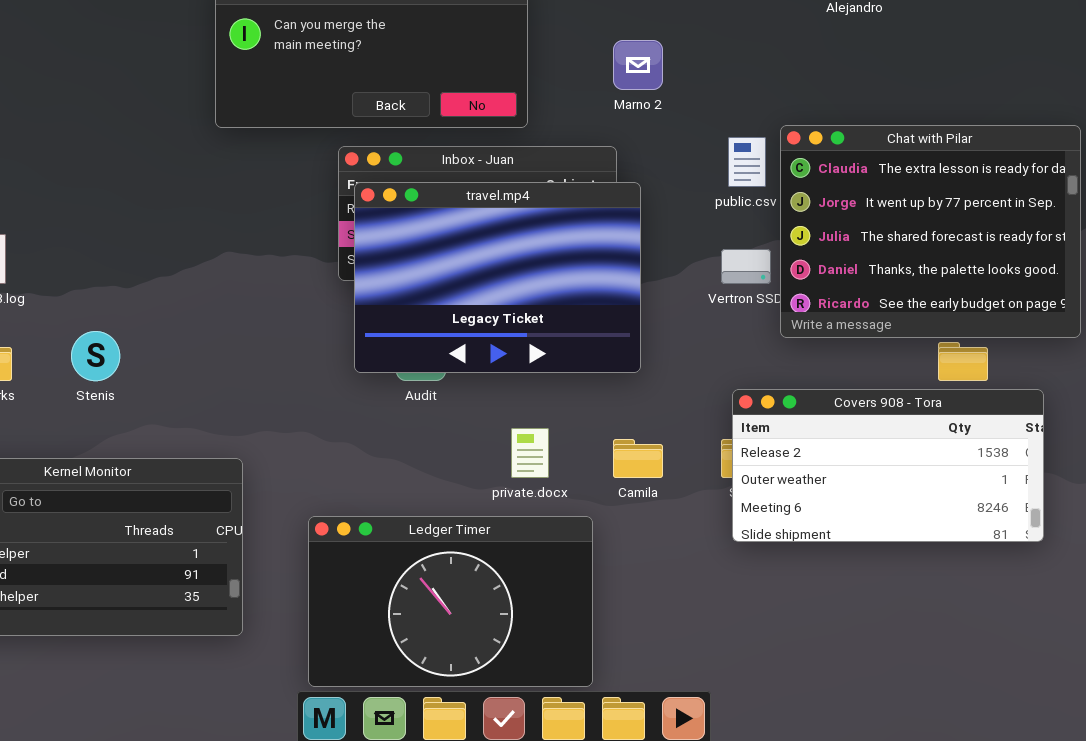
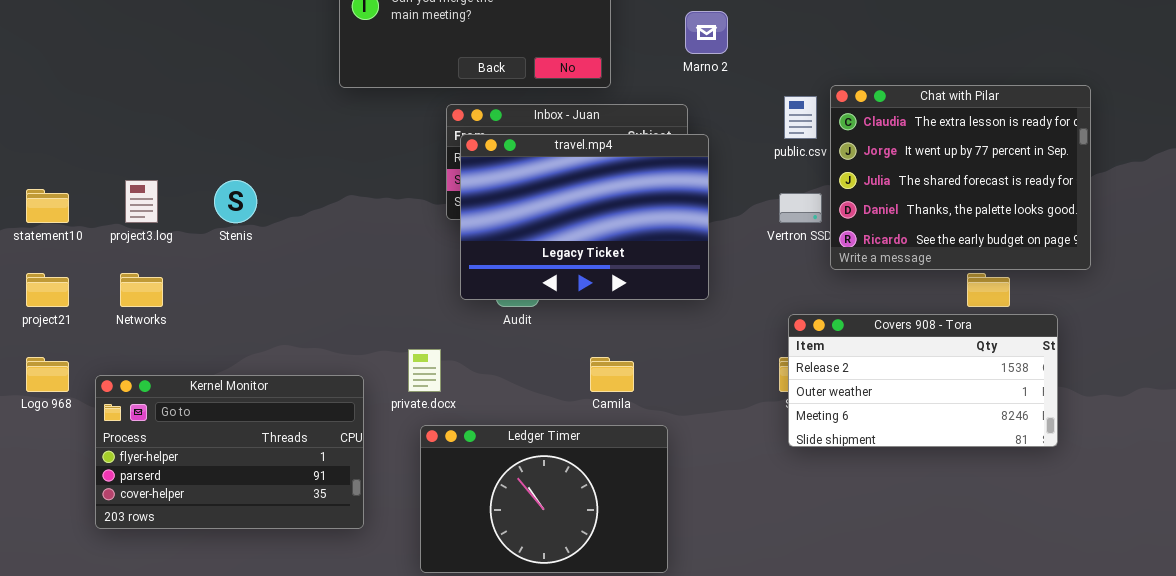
Stenis: [71,331,120,381] -> [214,180,257,223], moved
private.docx: [511,428,549,478] -> [408,349,441,392], moved
Camila: [613,439,663,478] -> [590,357,634,392], moved

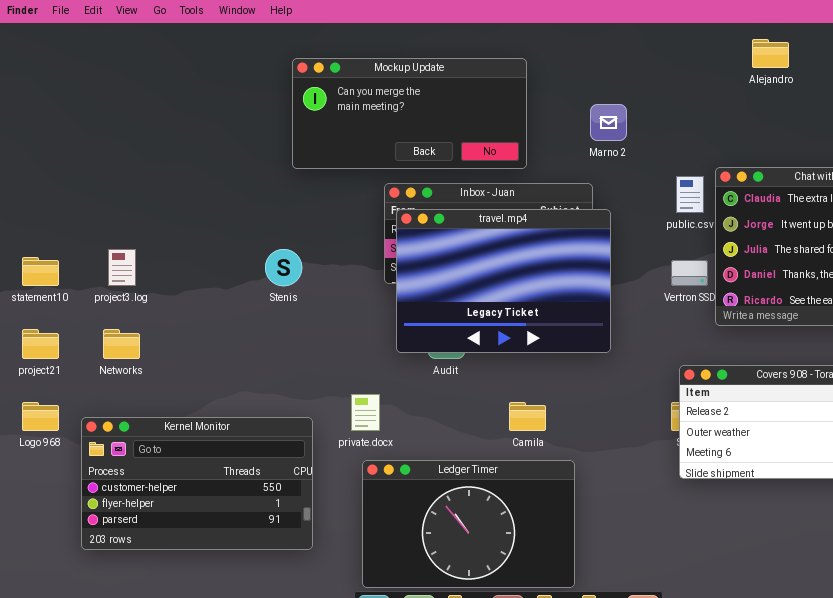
Stenis: [214,180,257,223] -> [265,249,302,286], moved
Kernel Monitor: [95,375,364,529] -> [81,417,313,550], scrolled up 1 row

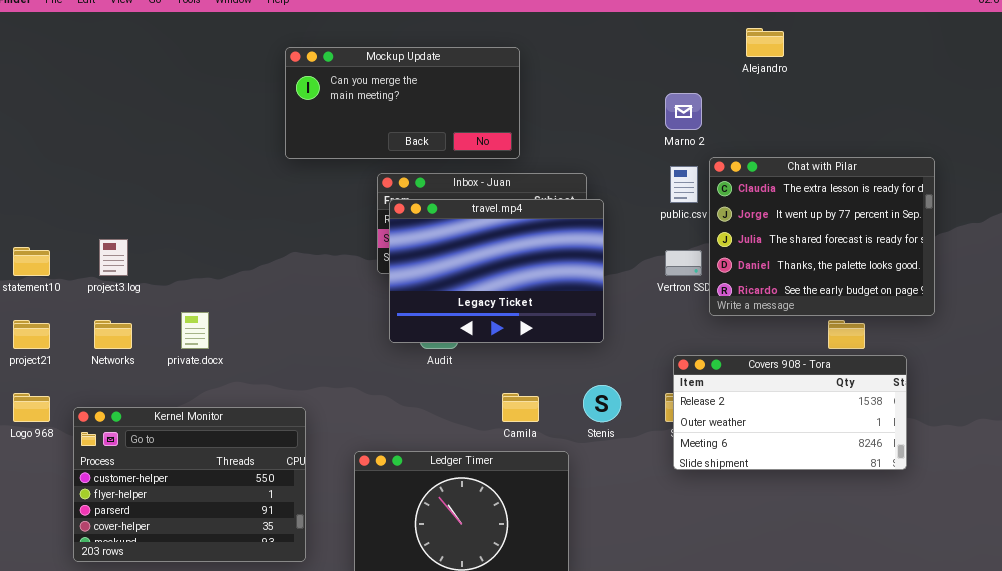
Marno 2: [590,104,627,141] -> [665,93,702,130], moved
Stenis: [265,249,302,286] -> [583,385,621,422], moved
private.docx: [351,394,380,431] -> [181,312,209,349], moved
Kernel Monitor: [81,417,313,550] -> [73,407,306,562], resized

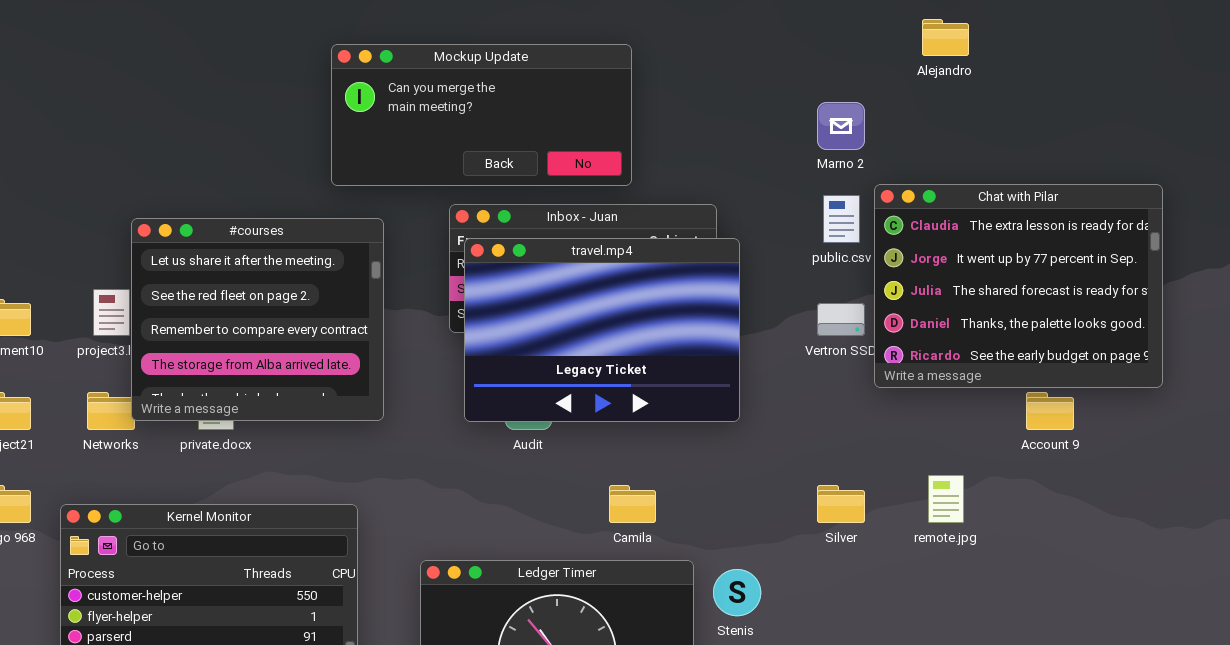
#courses: none -> [131,218,384,421], opened
Covers 908 - Tora: [673,355,907,470] -> none, closed
Stenis: [583,385,621,422] -> [713,569,761,616], moved

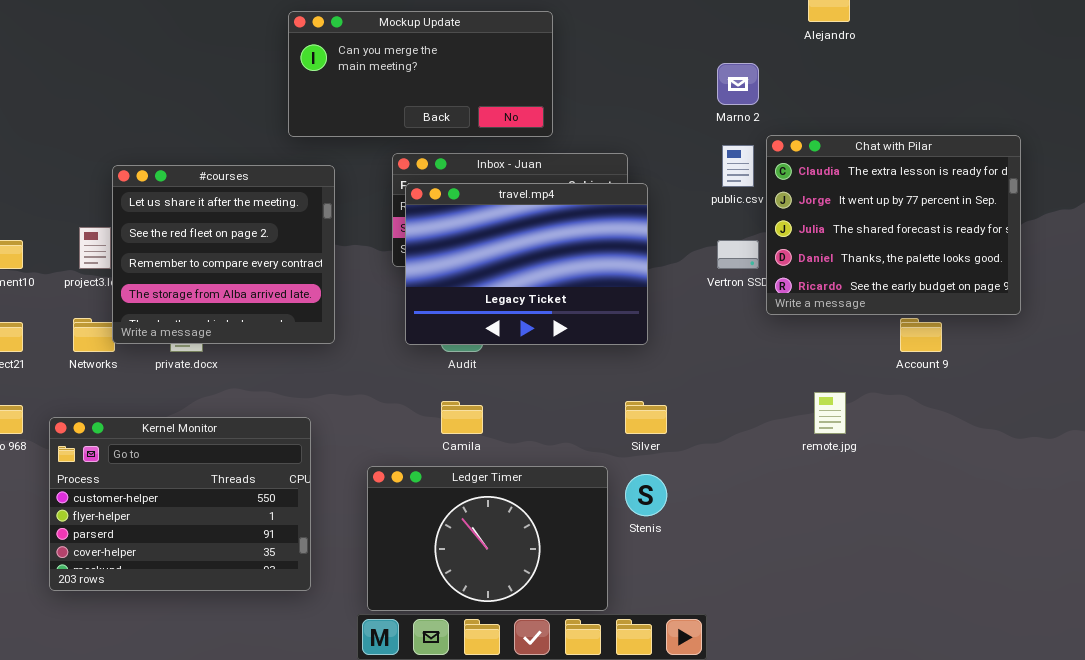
Camila: [609,485,656,523] -> [441,401,483,434], moved
Silver: [817,485,865,523] -> [625,401,667,434], moved

